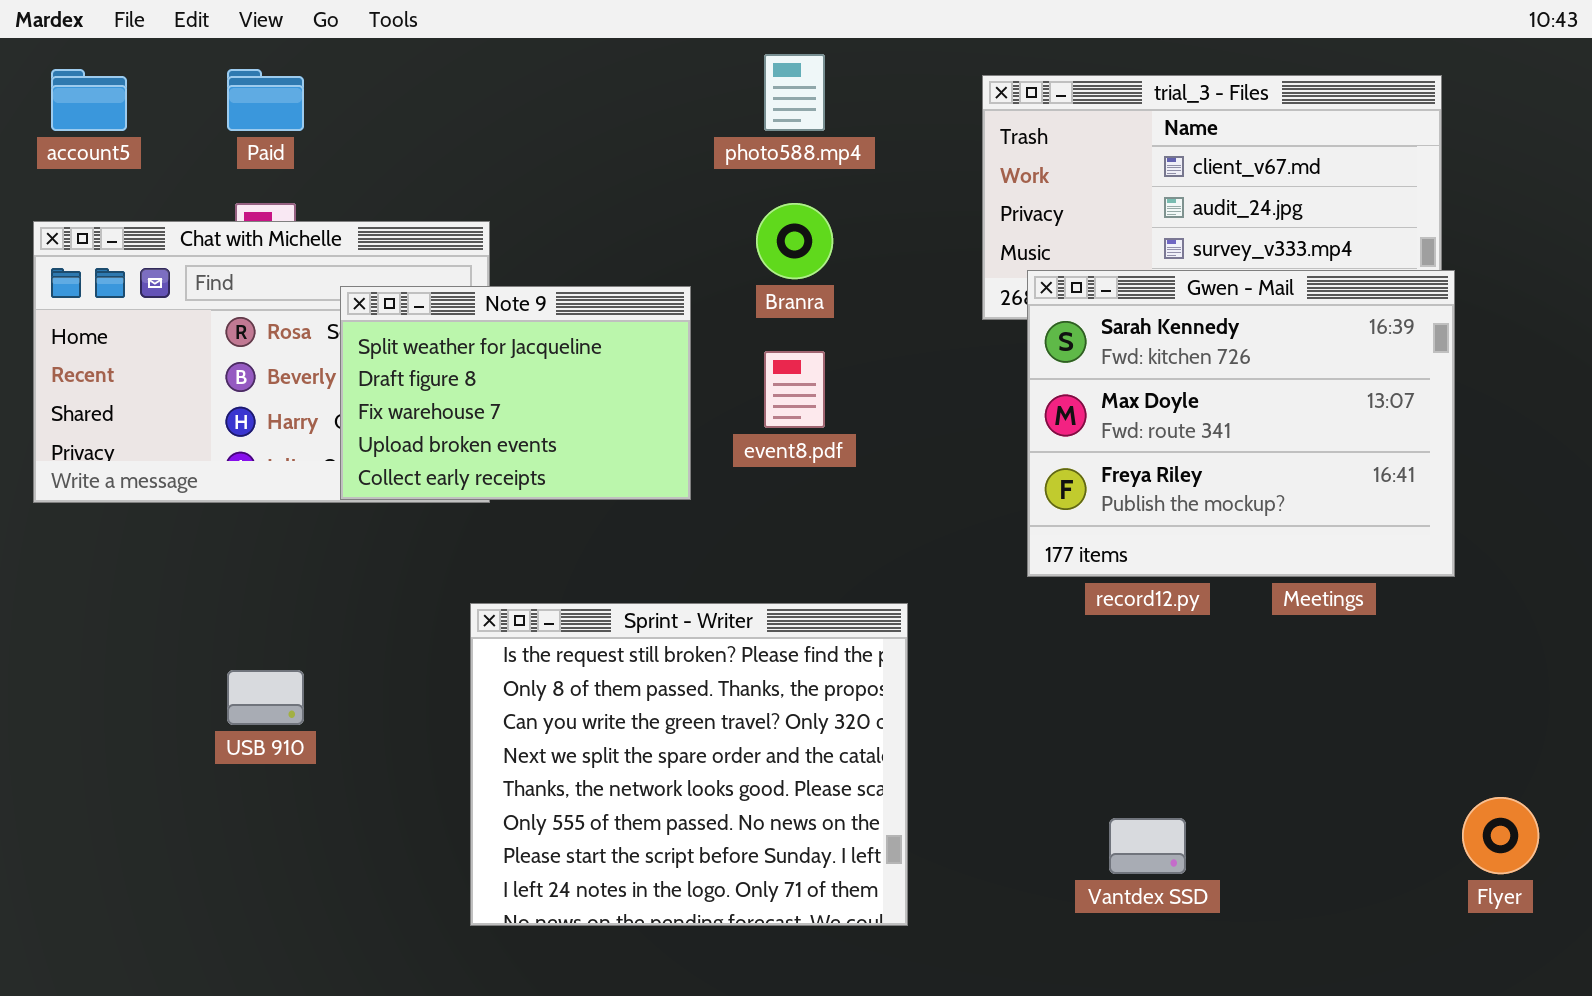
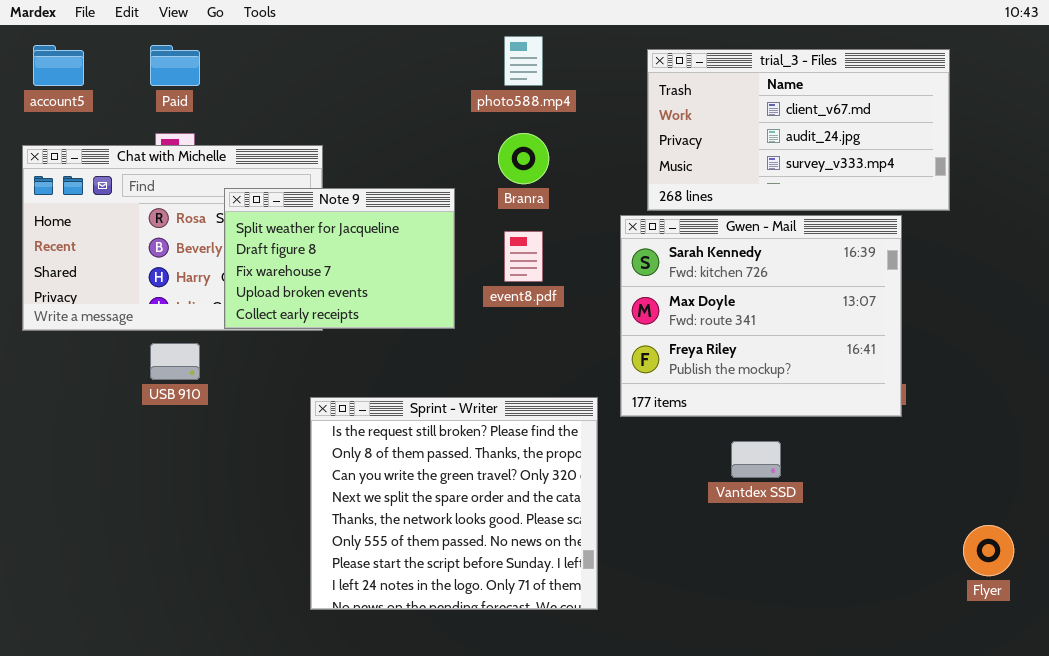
Gwen - Mail: [1027,270,1455,577] -> [620,215,902,417], moved
USB 910: [227,670,304,725] -> [150,343,200,380], moved
Vantdex SSD: [1109,818,1186,874] -> [731,441,781,478], moved

